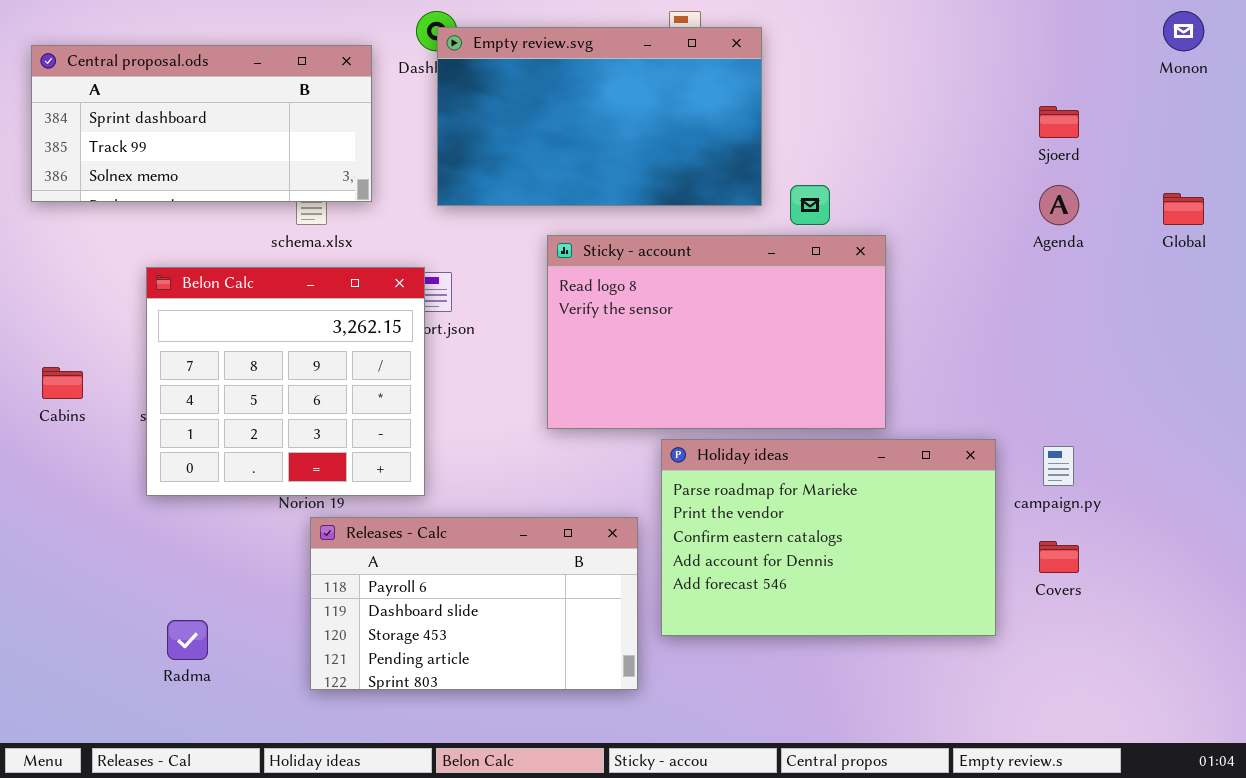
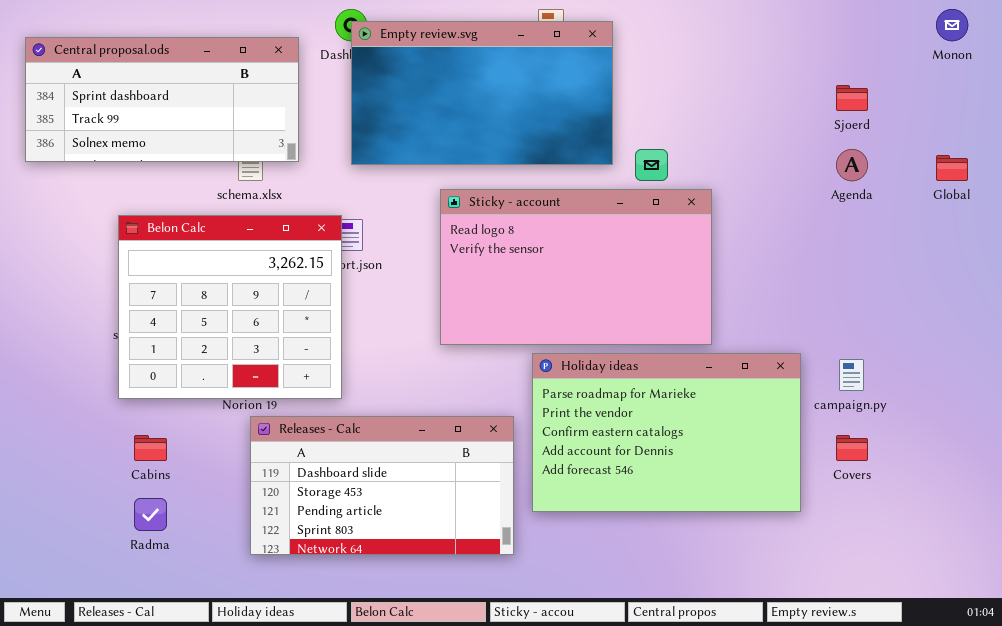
Cabins: [42,367,83,399] -> [134,435,167,461], moved
Releases - Calc: [310,517,638,690] -> [250,416,514,555], scrolled down 1 row

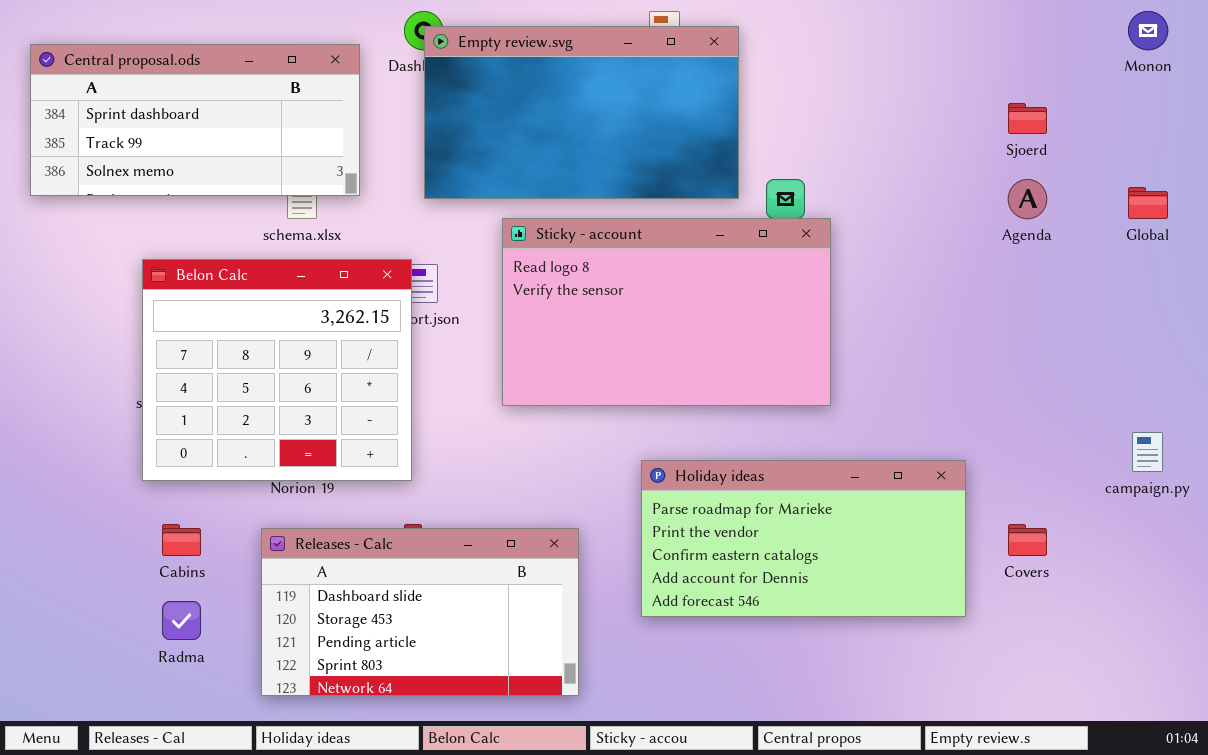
Sticky - account: [440,189,712,345] -> [502,218,831,406], moved
Holiday ideas: [532,353,801,512] -> [641,460,966,617], resized
campaign.py: [839,359,864,391] -> [1132,432,1163,472], moved
Releases - Calc: [250,416,514,555] -> [261,528,579,696], moved

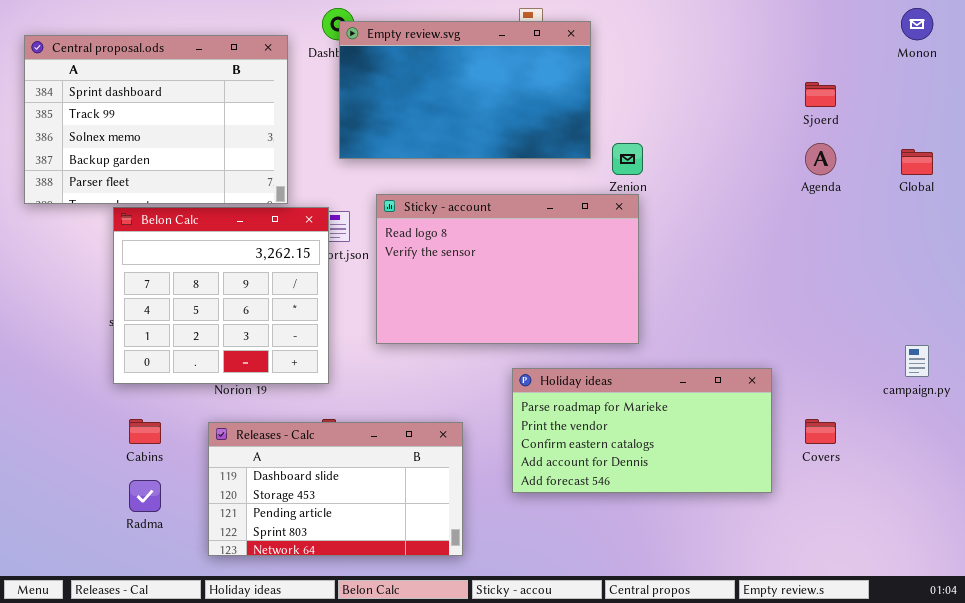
Central proposal.ods: [30,44,360,196] -> [24,35,288,204], resized
Sticky - account: [502,218,831,406] -> [376,194,639,344], moved

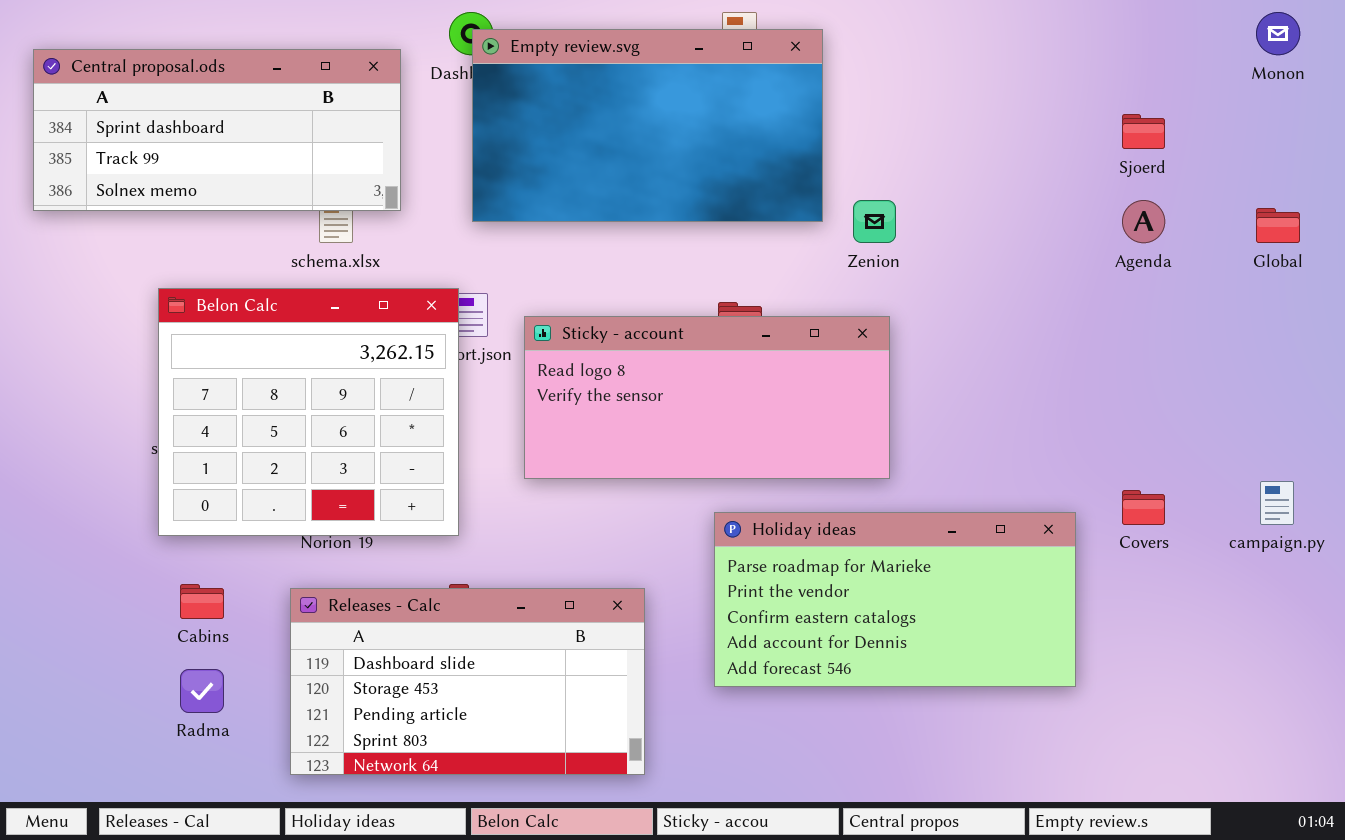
Central proposal.ods: [24,35,288,204] -> [33,49,401,211], resized
Sticky - account: [376,194,639,344] -> [524,316,890,479], resized
Covers: [805,419,836,444] -> [1122,490,1165,525], moved

